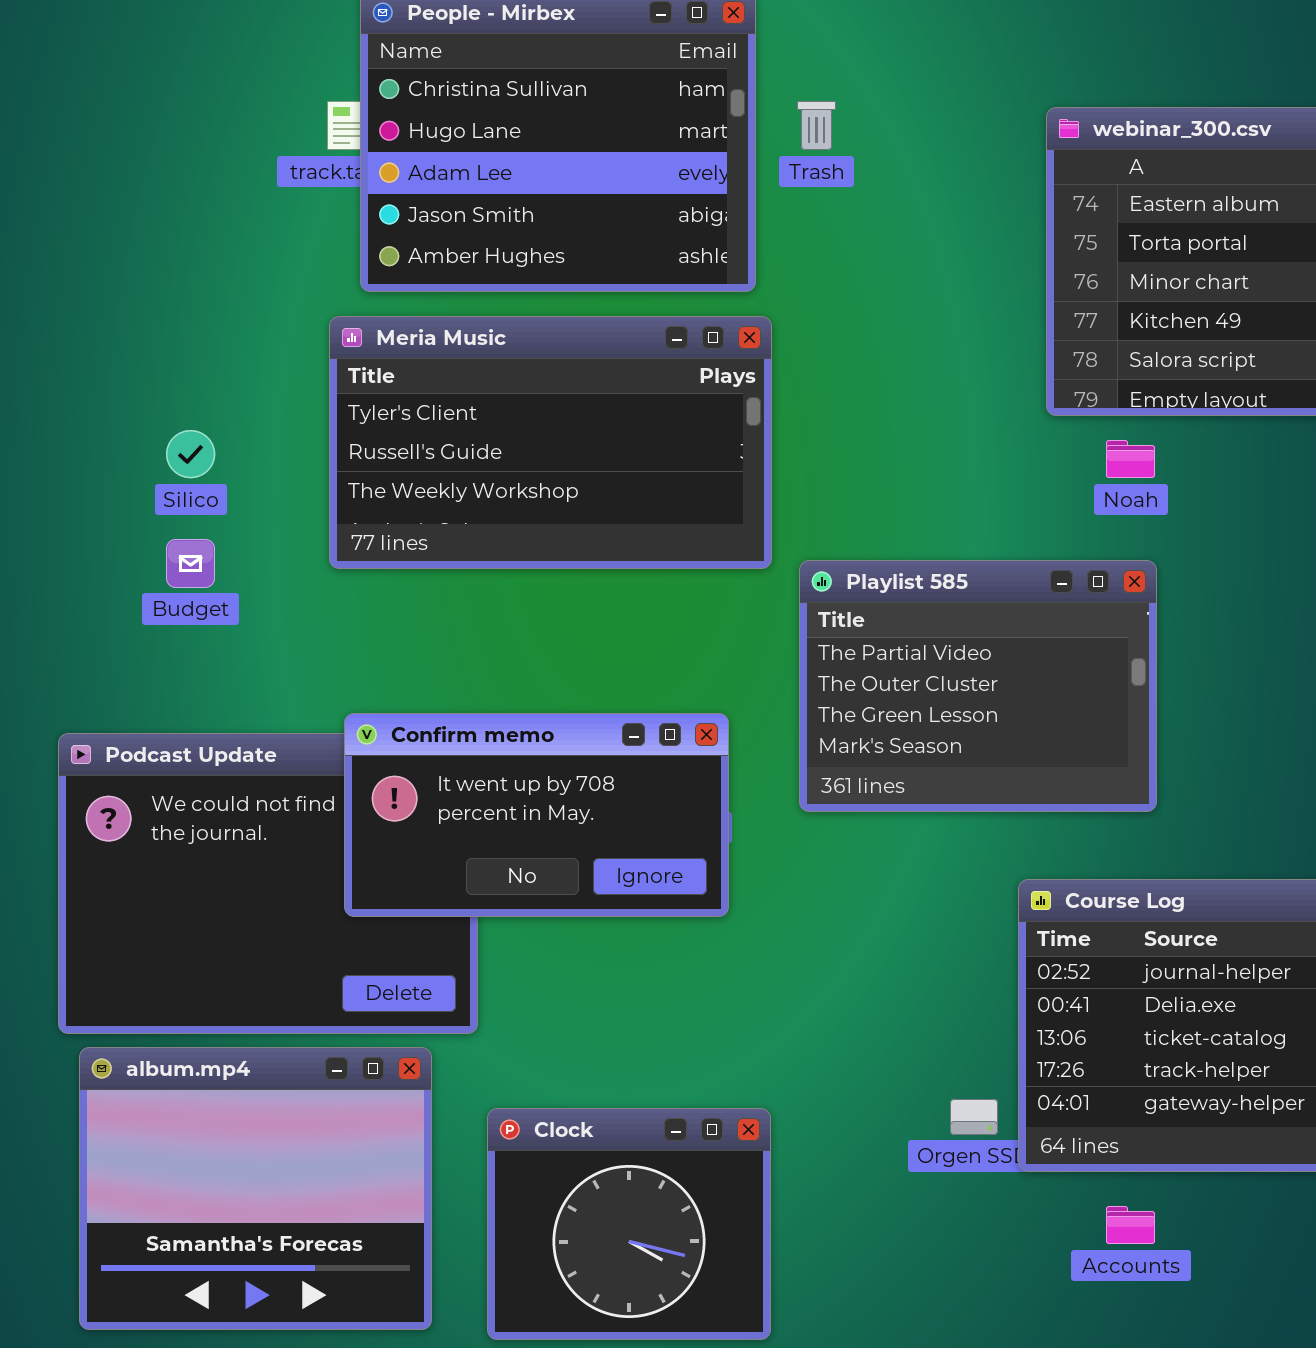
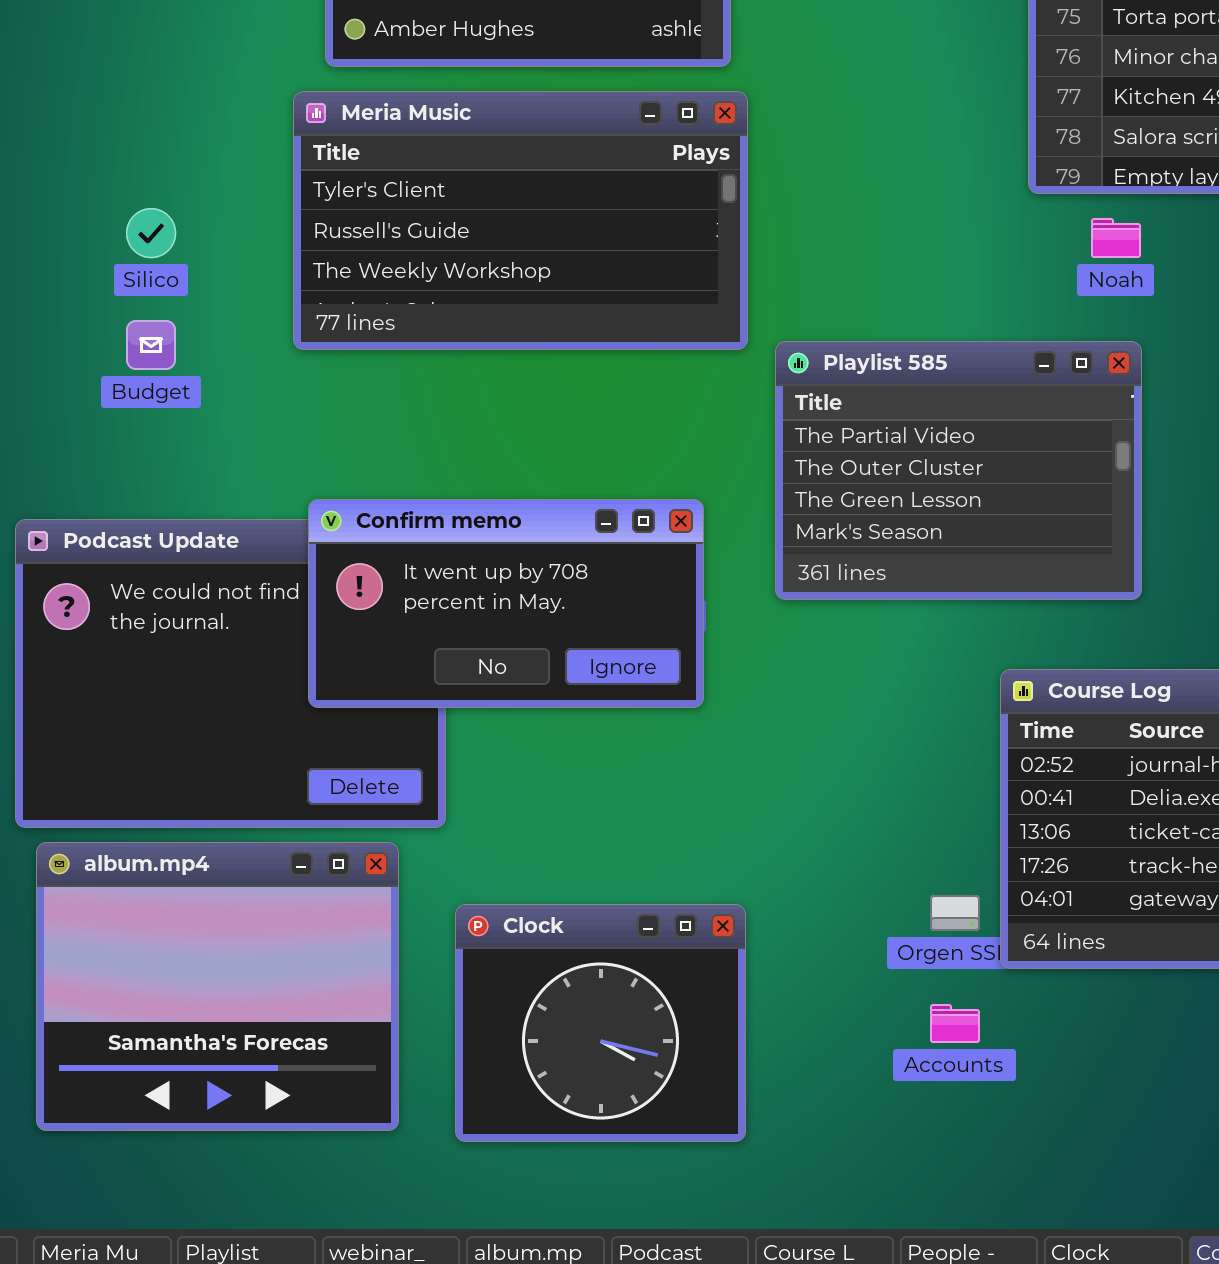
Accounts: [1106,1206,1155,1244] -> [930,1004,980,1043], moved

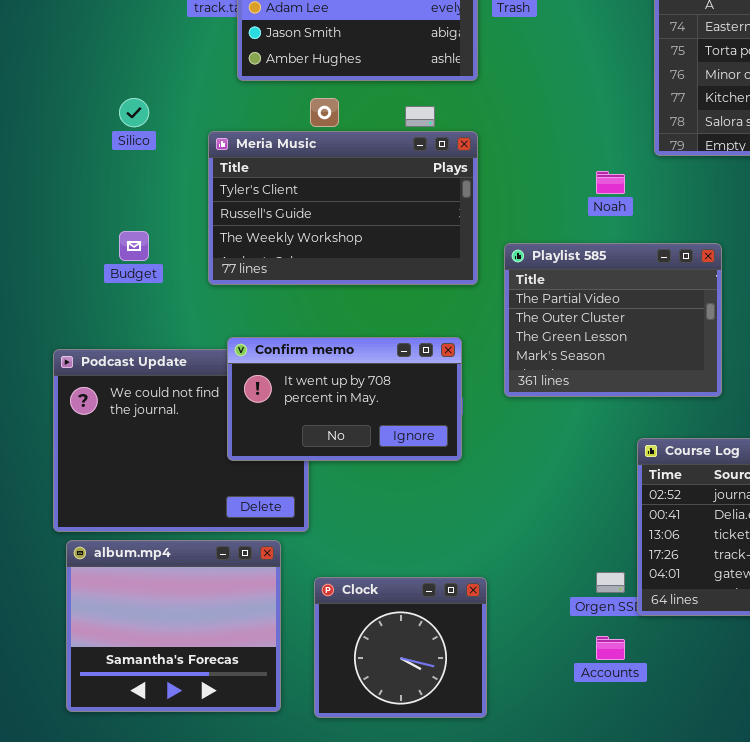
Meria Music: [293,91,748,350] -> [208,131,478,285], moved
Silico: [126,208,176,258] -> [119,98,149,127], moved
Noah: [1091,218,1141,258] -> [596,171,625,194], moved

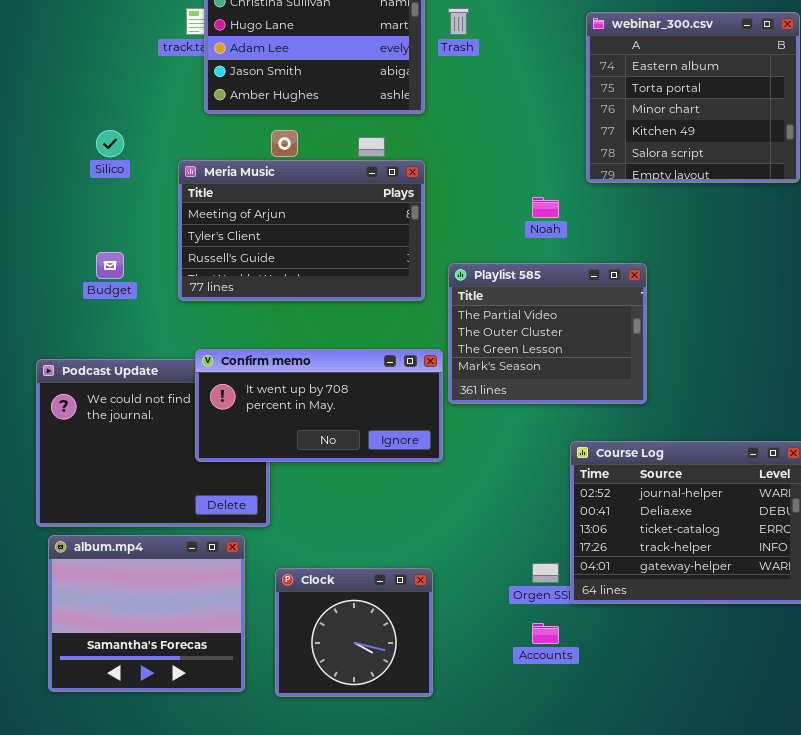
Meria Music: [208,131,478,285] -> [178,160,425,301], scrolled up 1 row
Confirm memo: [227,337,462,461] -> [195,349,443,462], resized

